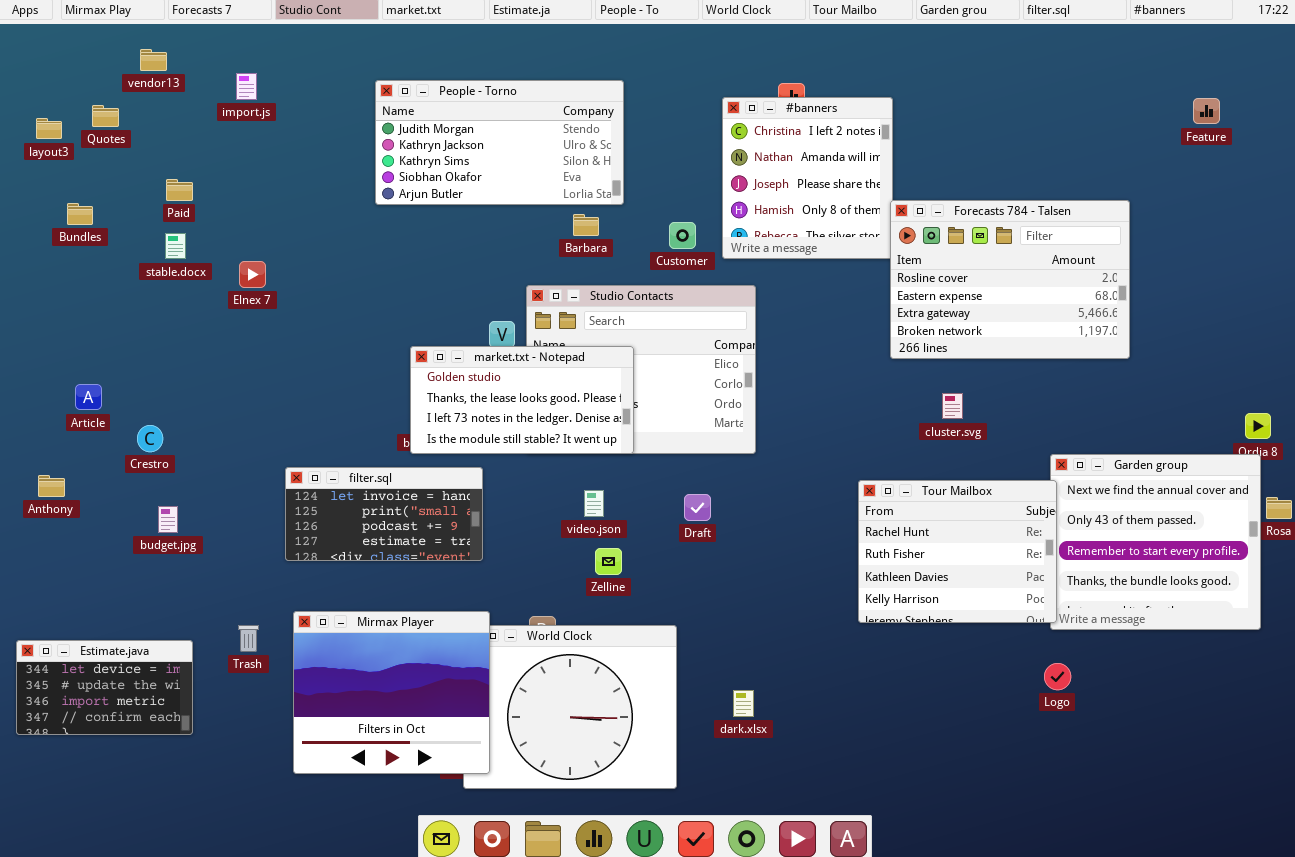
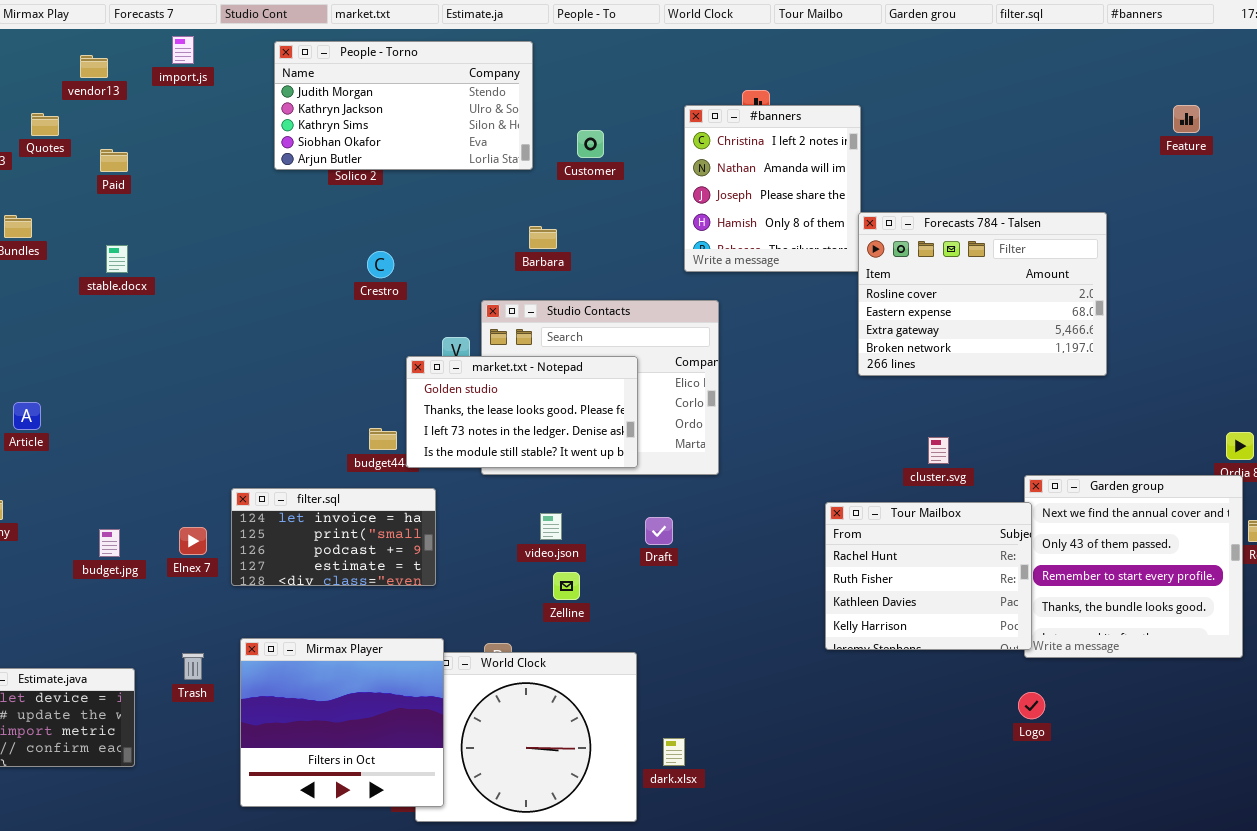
import.js: [236,73,257,100] -> [172,36,194,64], moved
People - Torno: [375,80,624,205] -> [274,41,533,170], moved
Paid: [166,179,193,201] -> [100,149,128,172], moved
Customer: [669,222,696,249] -> [577,130,604,158], moved
Elnex 7: [239,261,266,288] -> [179,527,207,555], moved
market.txt - Notepad: [410,346,634,454] -> [406,356,638,468], moved
cluster.svg: [942,393,963,419] -> [928,437,949,464], moved
Crestro: [137,425,163,452] -> [367,251,394,278], moved
dark.xlsx: [733,690,754,717] -> [663,738,685,766], moved

